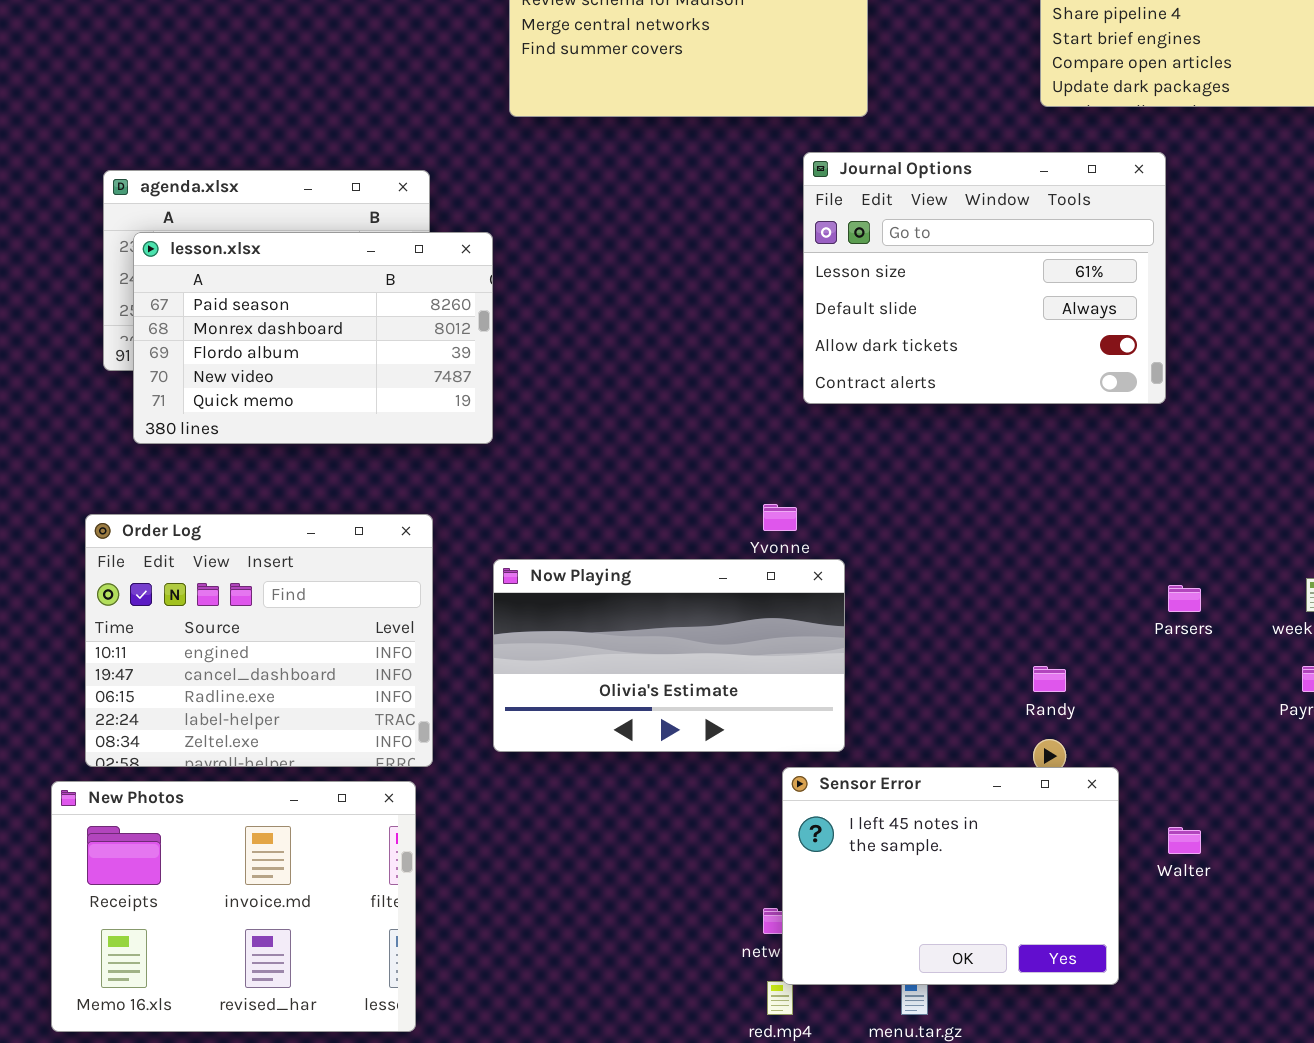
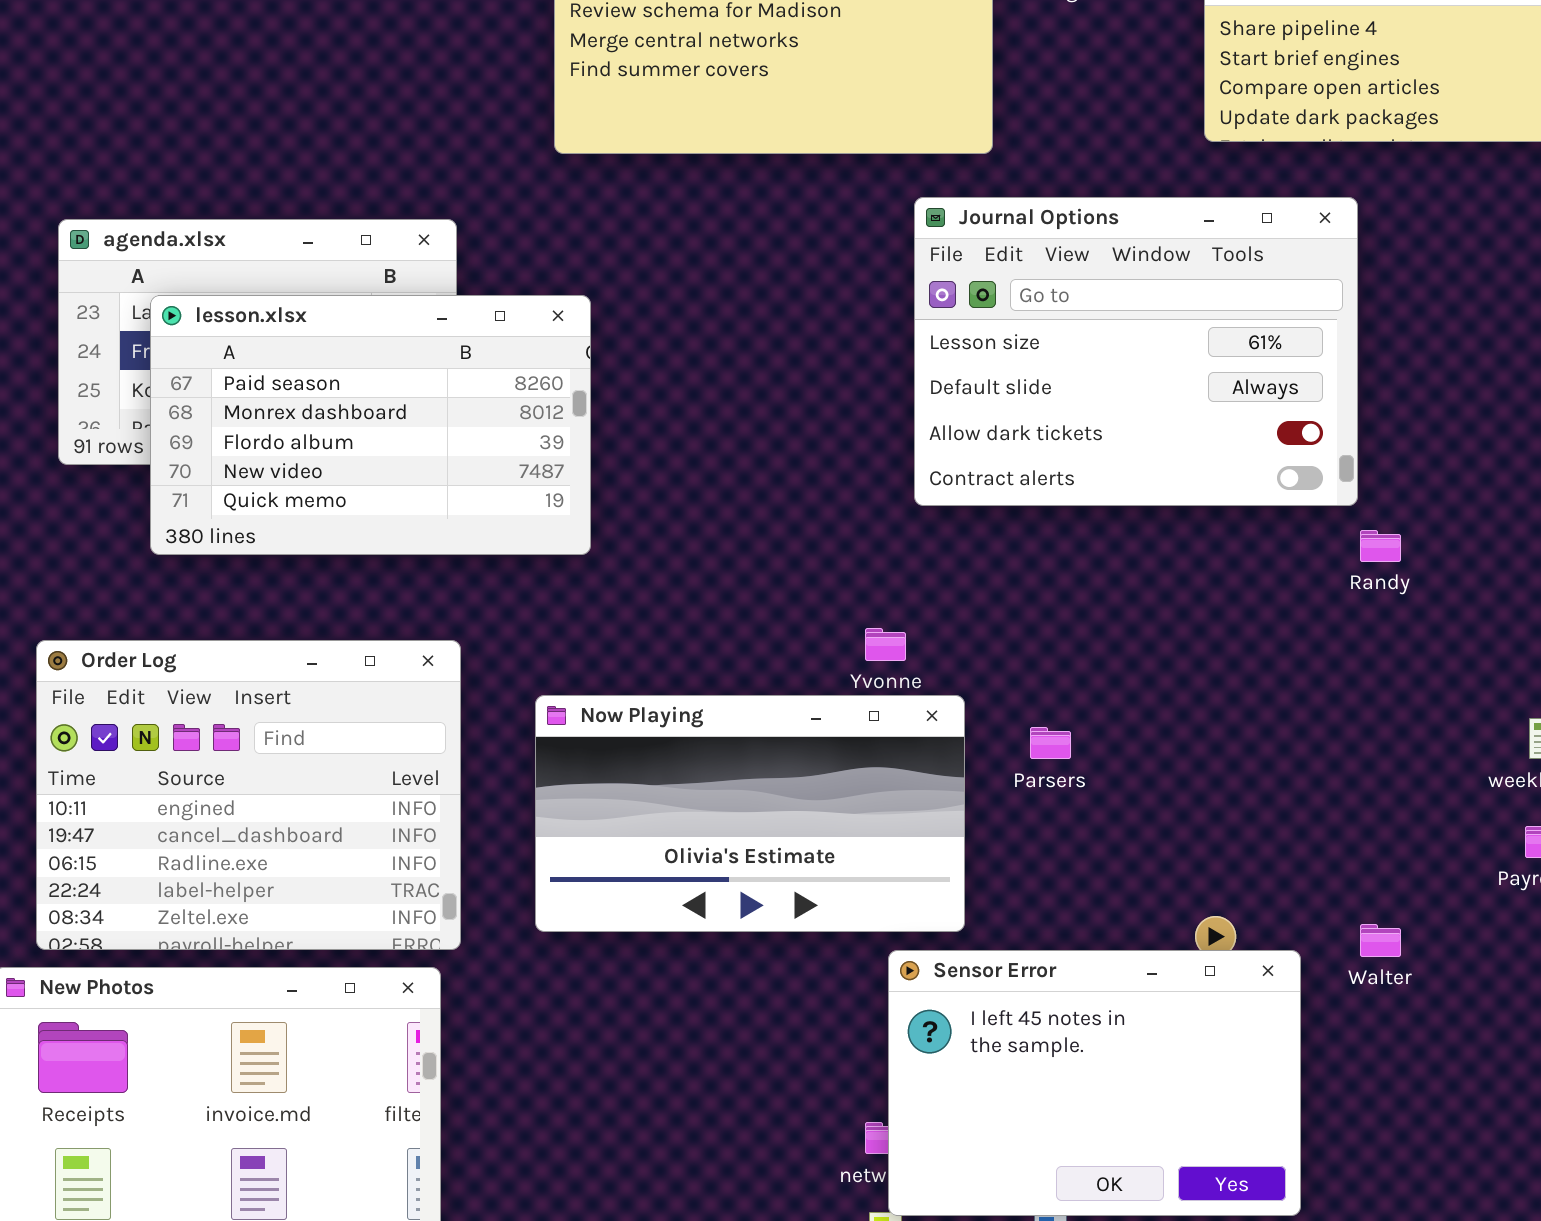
lesson.xlsx: [133,232,493,444] -> [150,295,591,555], moved
Parsers: [1168,585,1201,612] -> [1030,727,1071,759], moved
Randy: [1033,666,1066,692] -> [1360,530,1401,562], moved
Walter: [1168,827,1201,854] -> [1360,924,1401,957], moved

